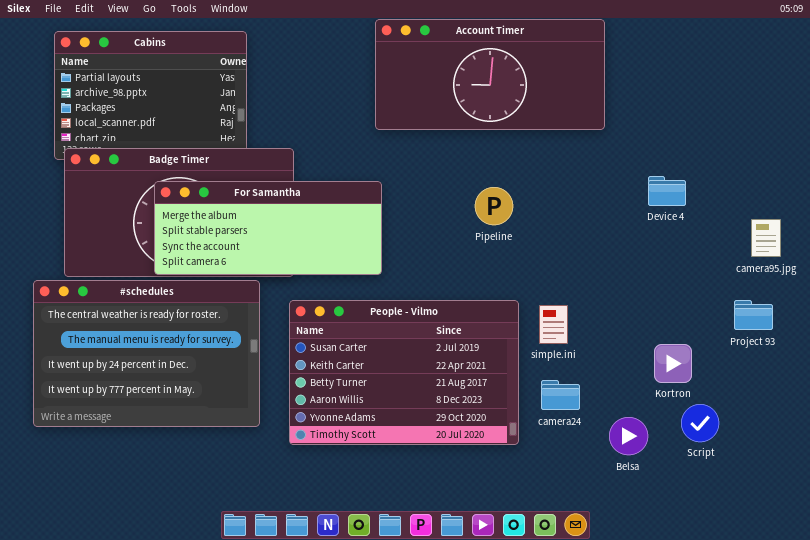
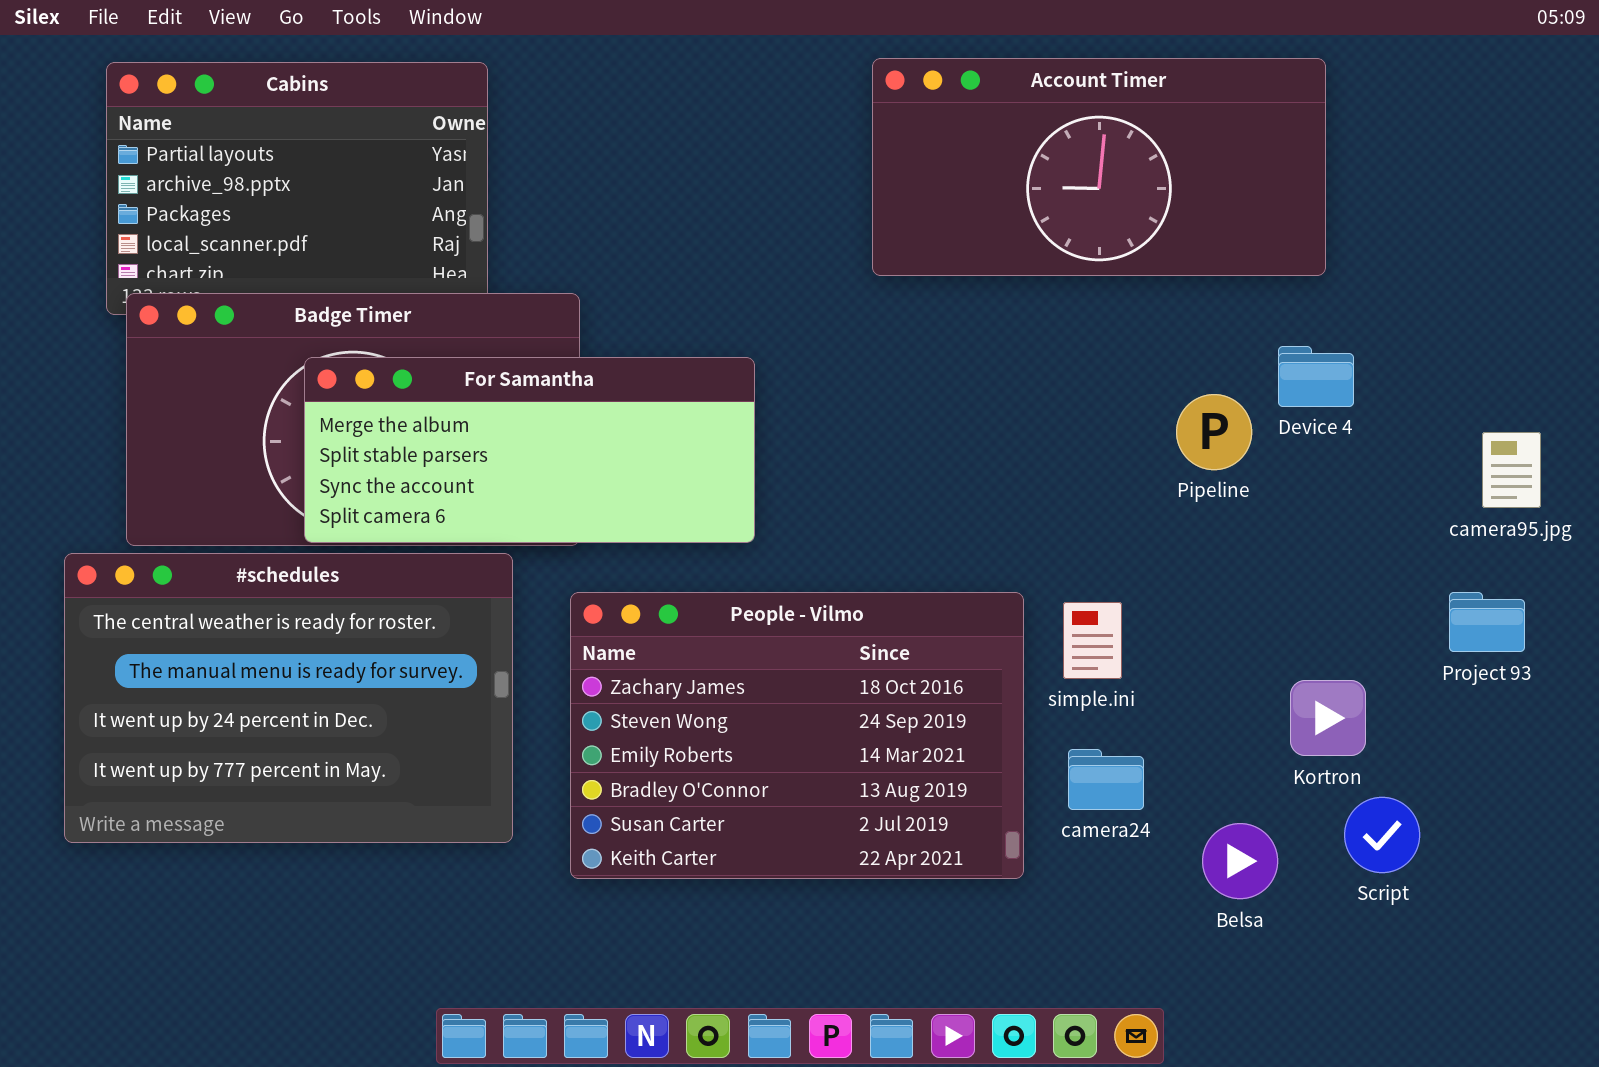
Account Timer: [375,19,605,130] -> [872,58,1326,276], moved
Pipeline: [475,187,513,225] -> [1176,394,1252,470], moved
People - Vilmo: [289,300,519,445] -> [570,592,1024,879], scrolled up 4 rows

